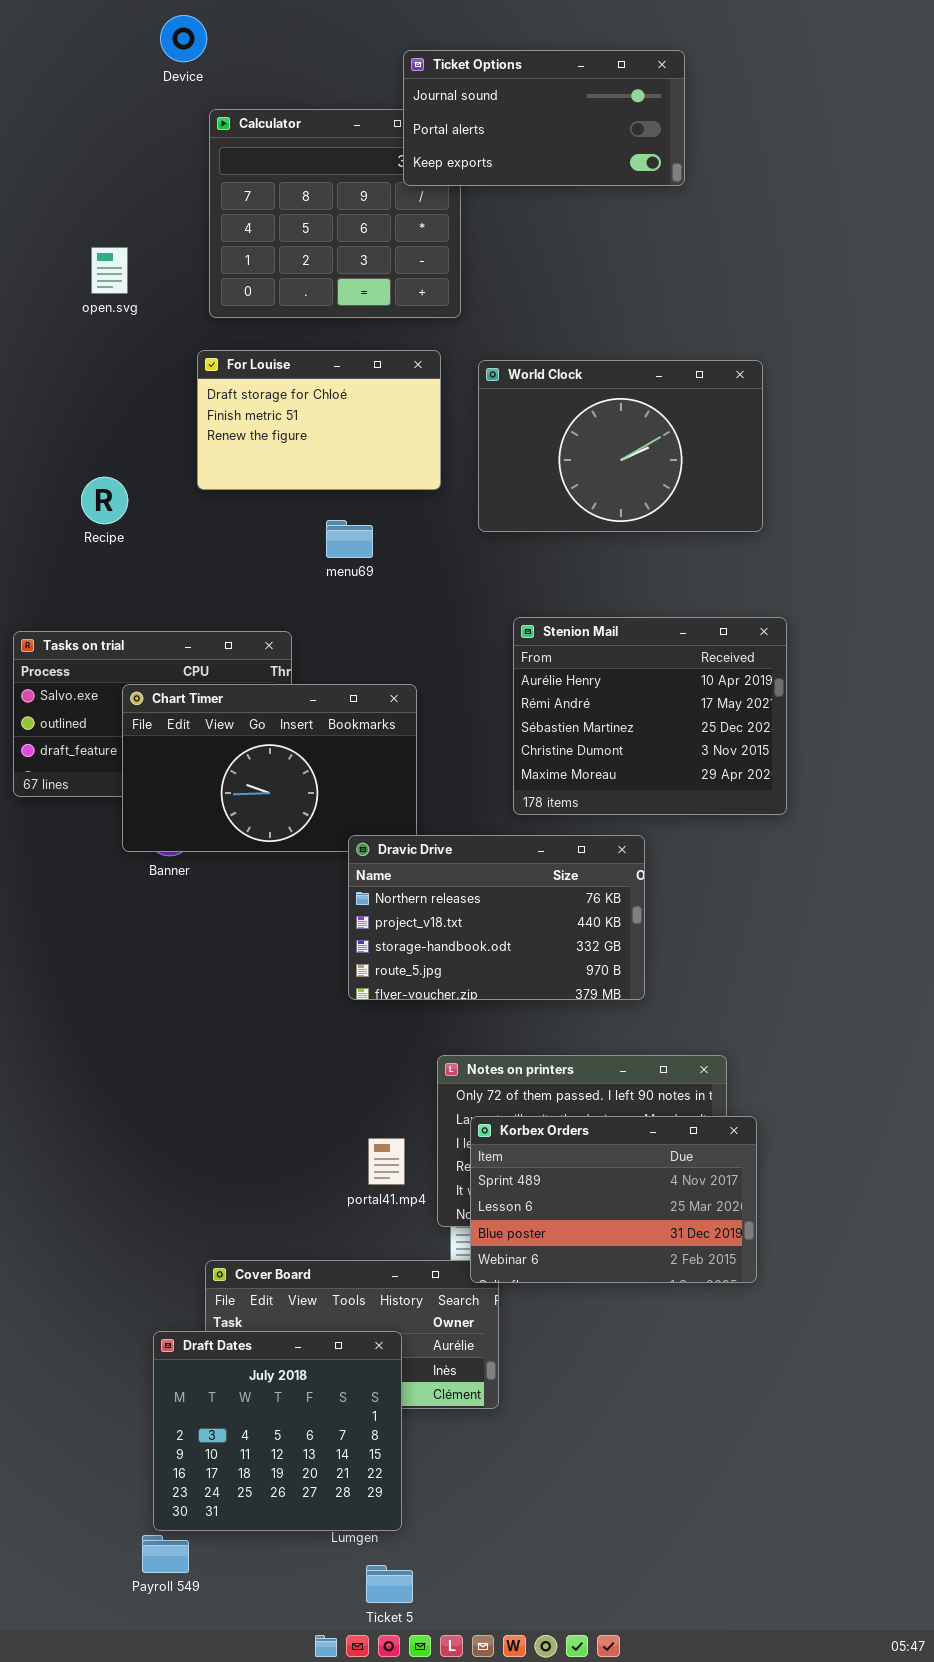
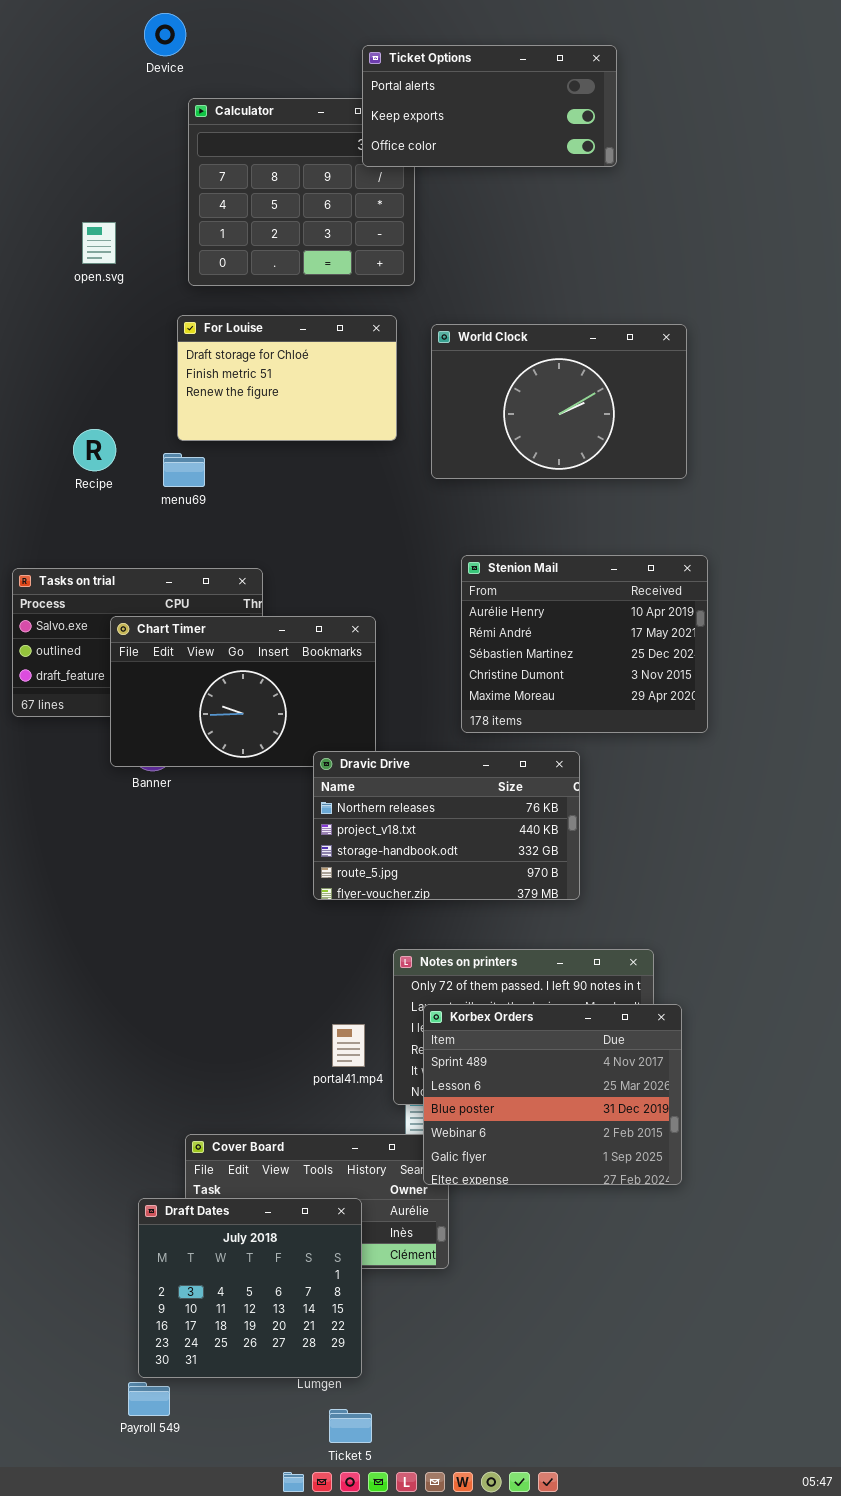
Ticket Options: [403,50,685,186] -> [362,45,617,167], scrolled down 1 row
menu69: [326,520,373,558] -> [163,453,205,487], moved
Korbex Orders: [470,1116,757,1283] -> [423,1004,682,1185], resized

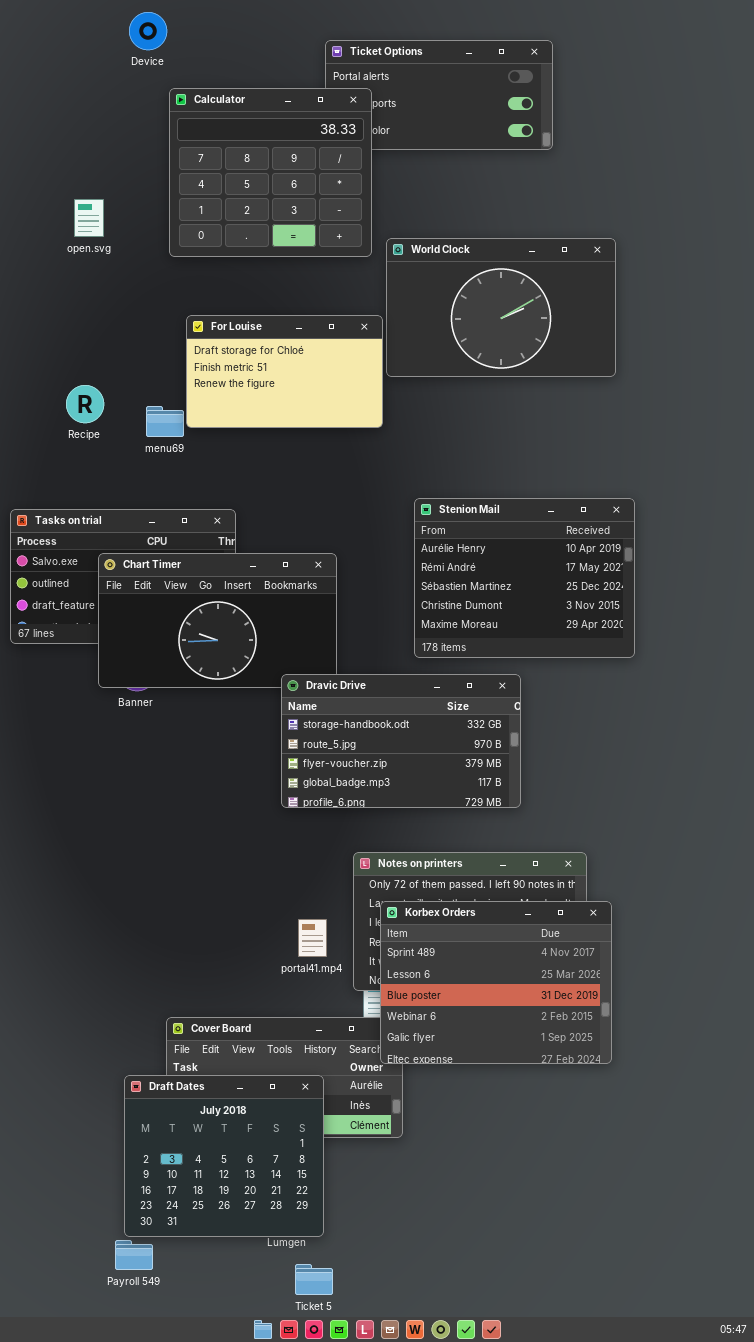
Calculator: [188,98,415,286] -> [169,88,372,257], raised
For Louise: [177,315,397,441] -> [186,315,383,428], moved
World Clock: [431,324,687,479] -> [386,238,616,377], moved
Dravic Drive: [313,751,580,900] -> [281,674,521,808], scrolled down 2 rows

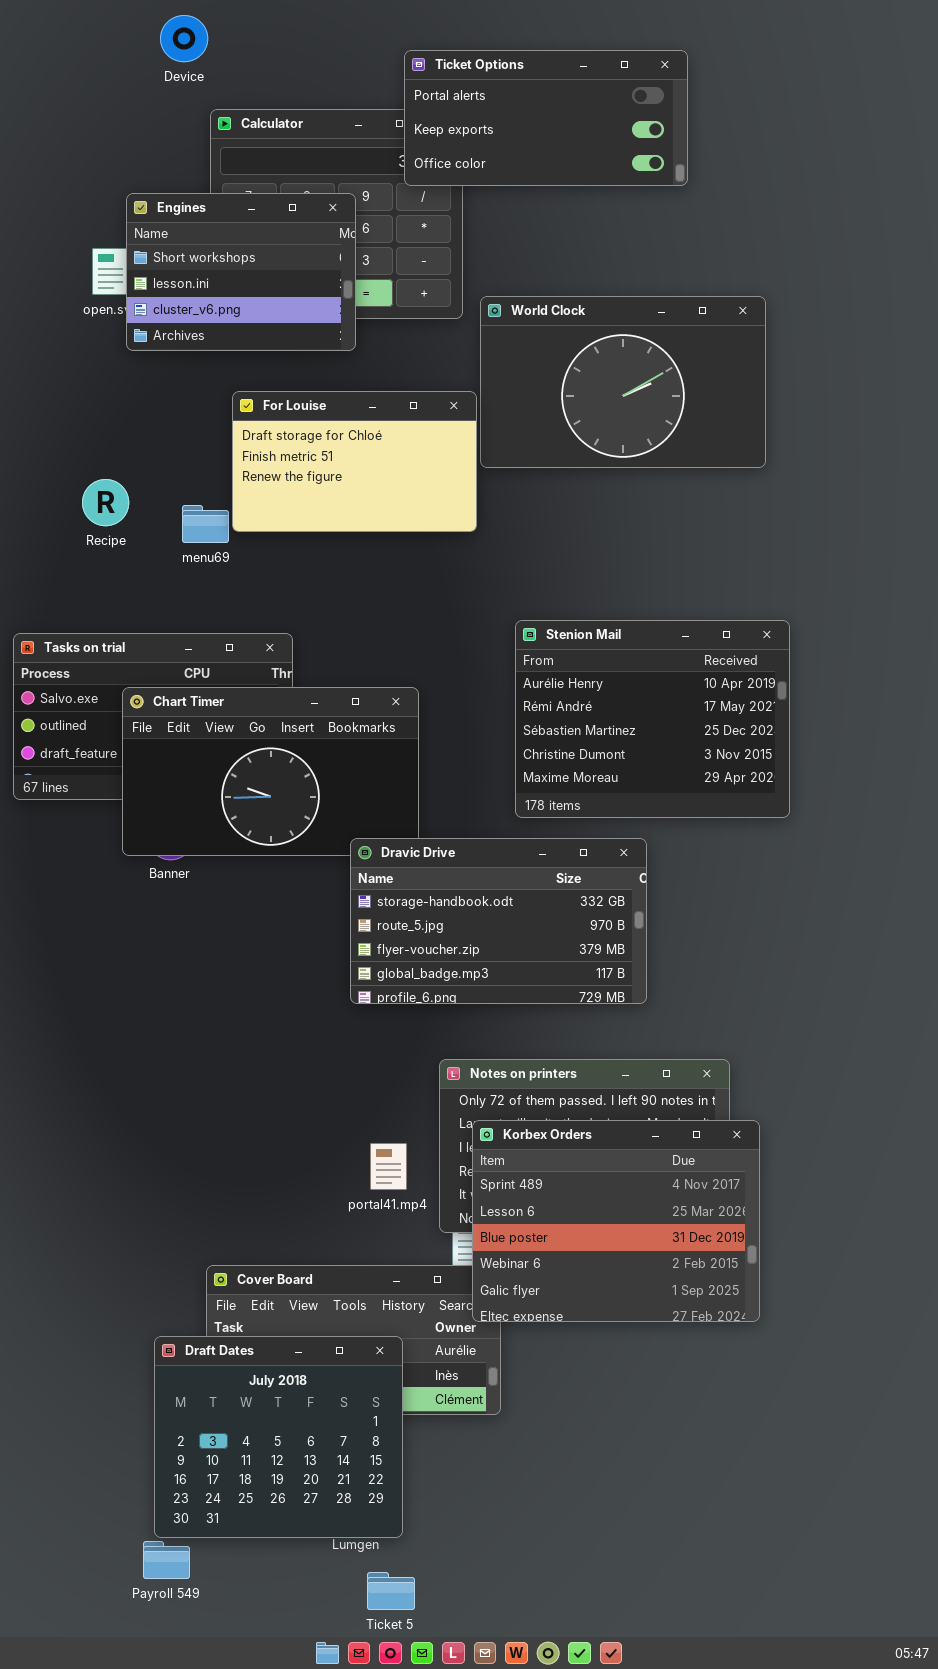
Ticket Options: [325,40,553,150] -> [404,50,688,186], raised
Engines: none -> [126,193,356,351], opened

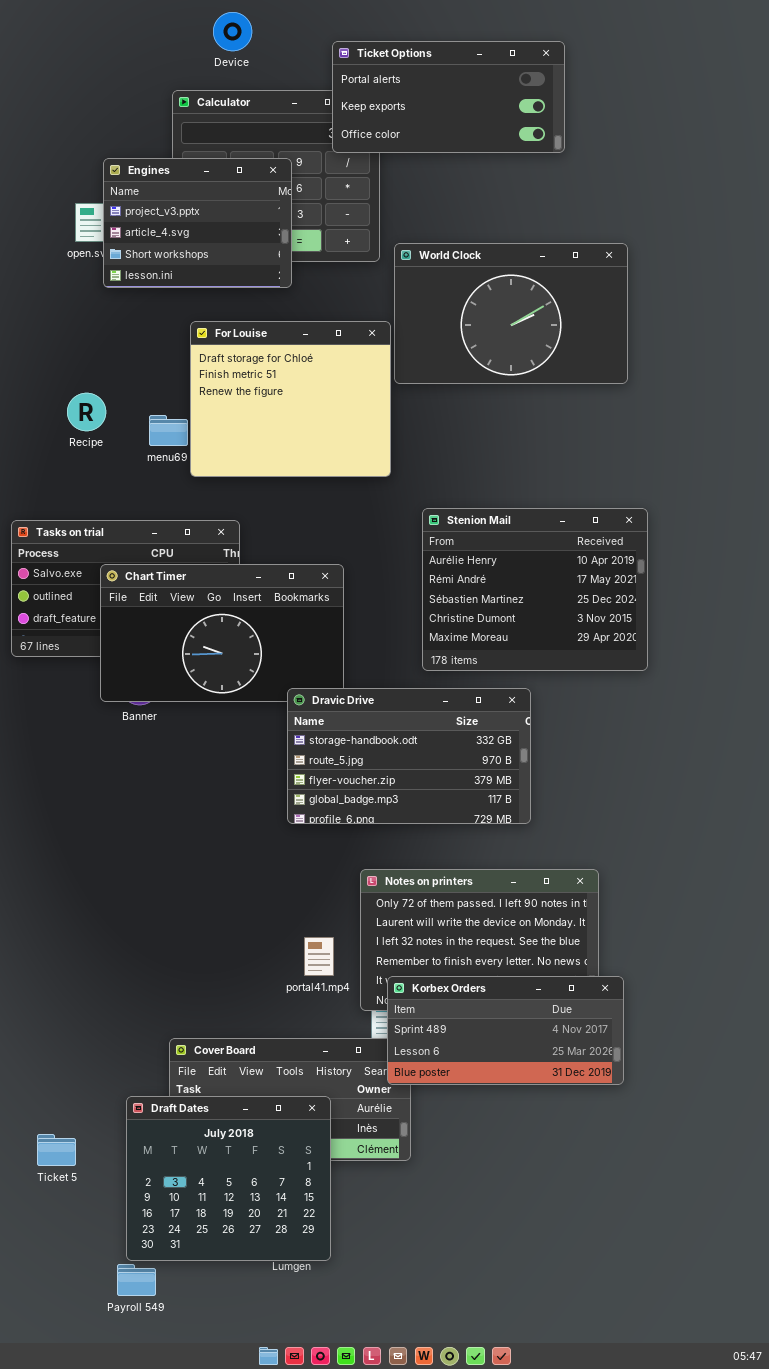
Device: [160,15,208,62] -> [213,12,252,51], moved
Engines: [126,193,356,351] -> [103,158,292,288], scrolled up 2 rows
For Louise: [232,391,477,532] -> [190,321,391,477], resized
Korbex Orders: [472,1120,760,1322] -> [387,976,624,1085], resized
Ticket 5: [367,1572,415,1610] -> [37,1134,76,1166], moved

